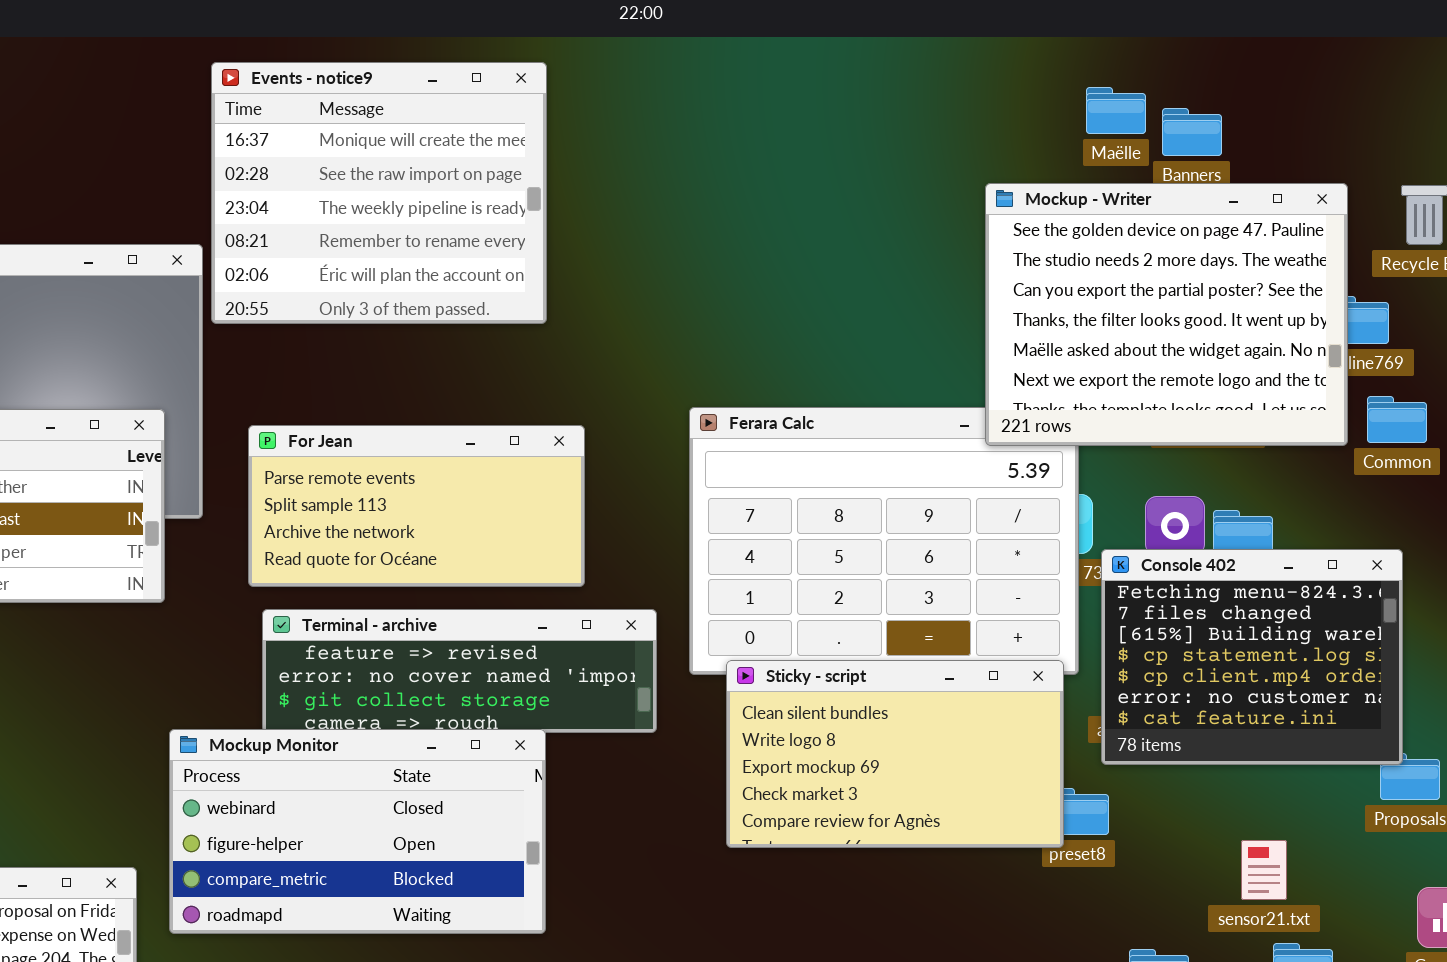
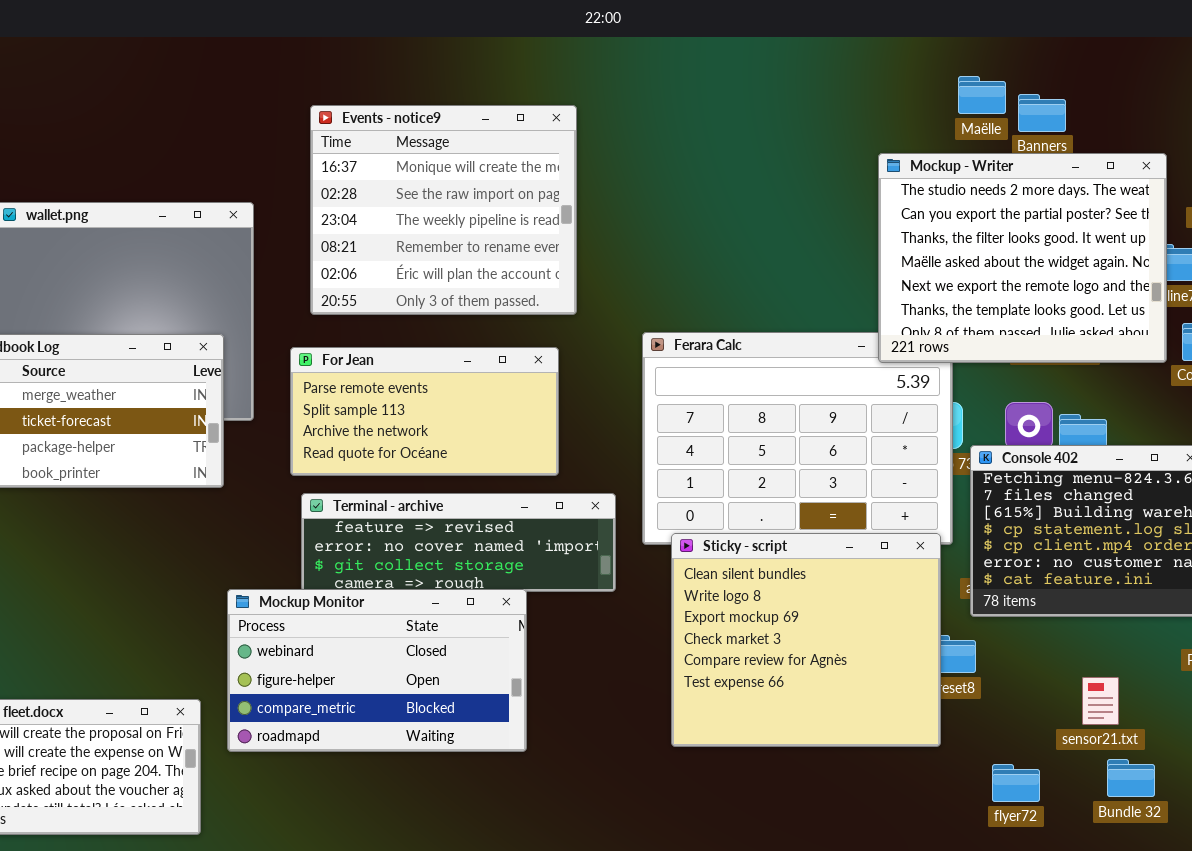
Events - notice9: [211,62,547,324] -> [310,105,577,315], moved
Mockup - Writer: [985,183,1348,446] -> [878,153,1167,363], scrolled down 1 row
Sticky - script: [726,660,1064,848] -> [671,533,941,747], resized

